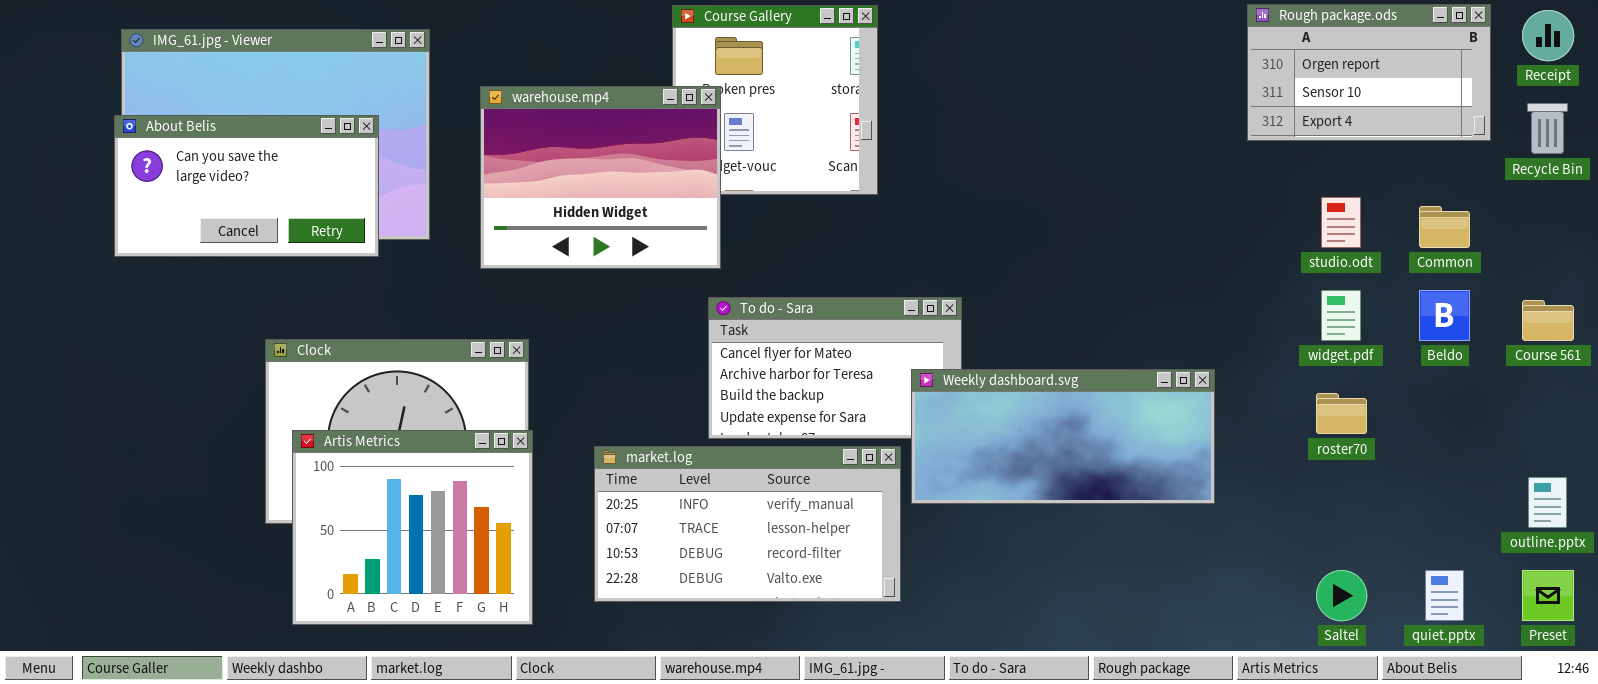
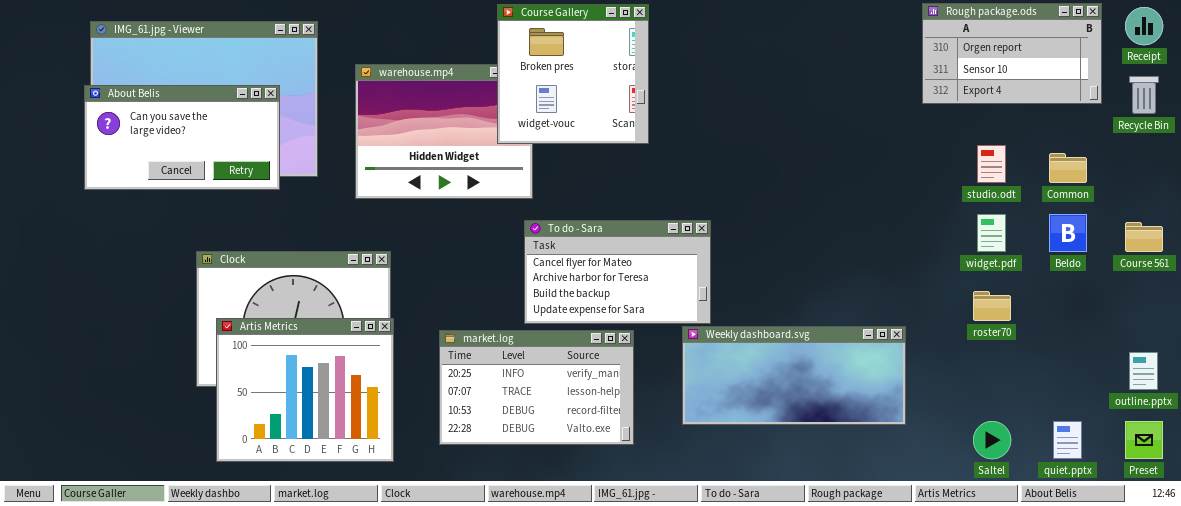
Course Gallery: [672,5,878,195] -> [497,4,649,144], raised
Weekly dashboard.svg: [911,369,1215,504] -> [682,326,906,425], moved
market.log: [594,446,901,602] -> [439,330,634,445], resized

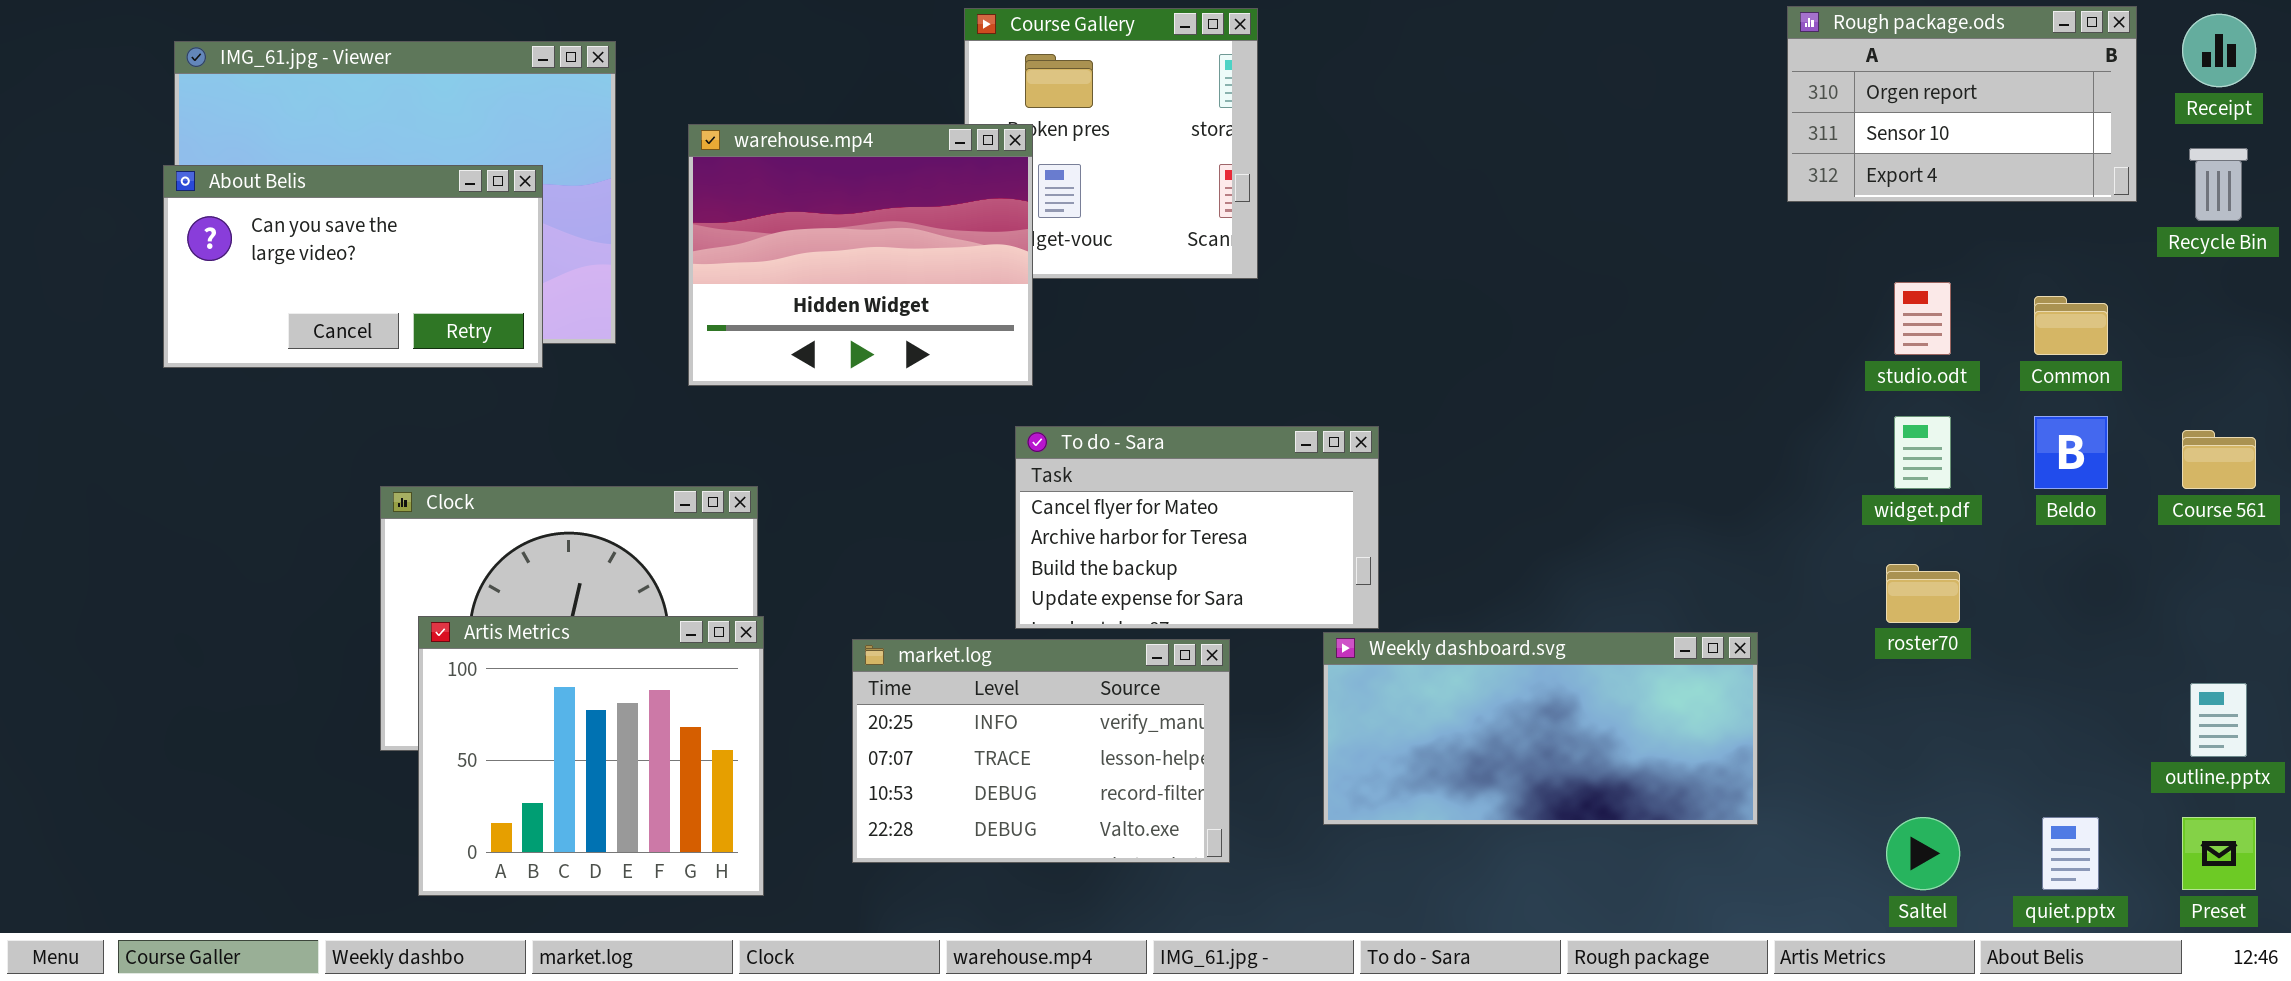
warehouse.mp4: [355,64,533,199] -> [688,124,1033,386], raised

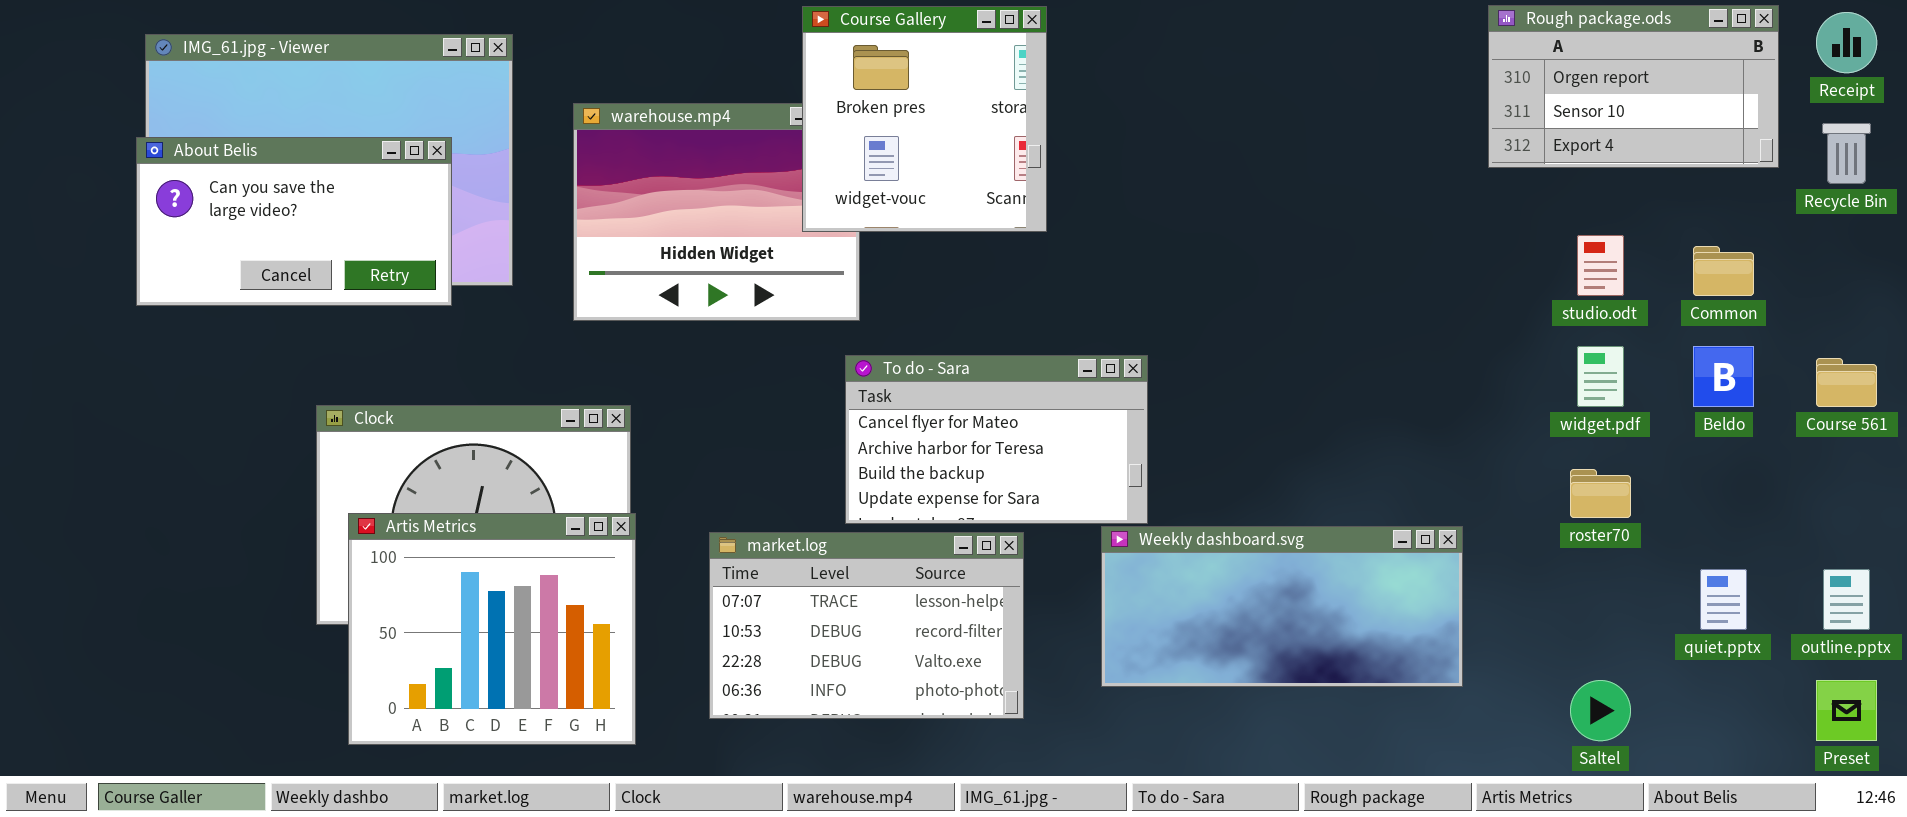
Course Gallery: [964,8,1258,279] -> [802,6,1047,232], raised
market.log: [852,639,1230,863] -> [709,532,1024,719], scrolled down 1 row
quiet.pptx: [2042,817,2099,890] -> [1700,569,1747,630], moved

